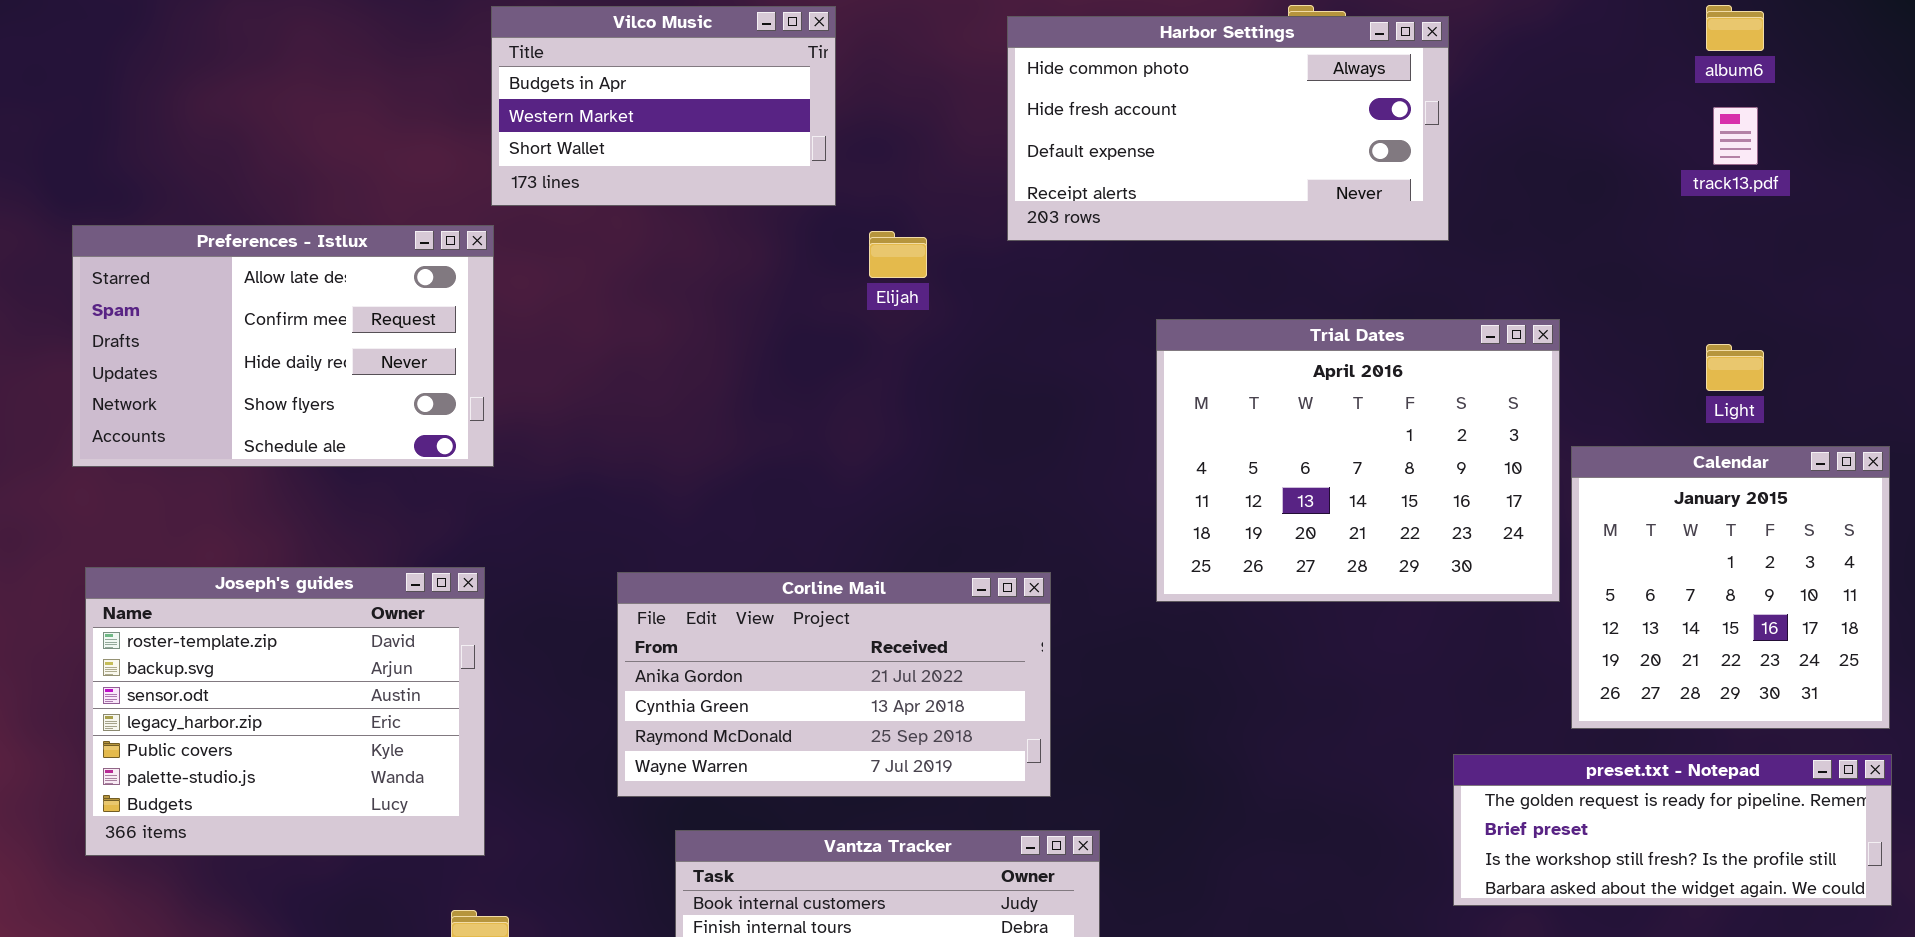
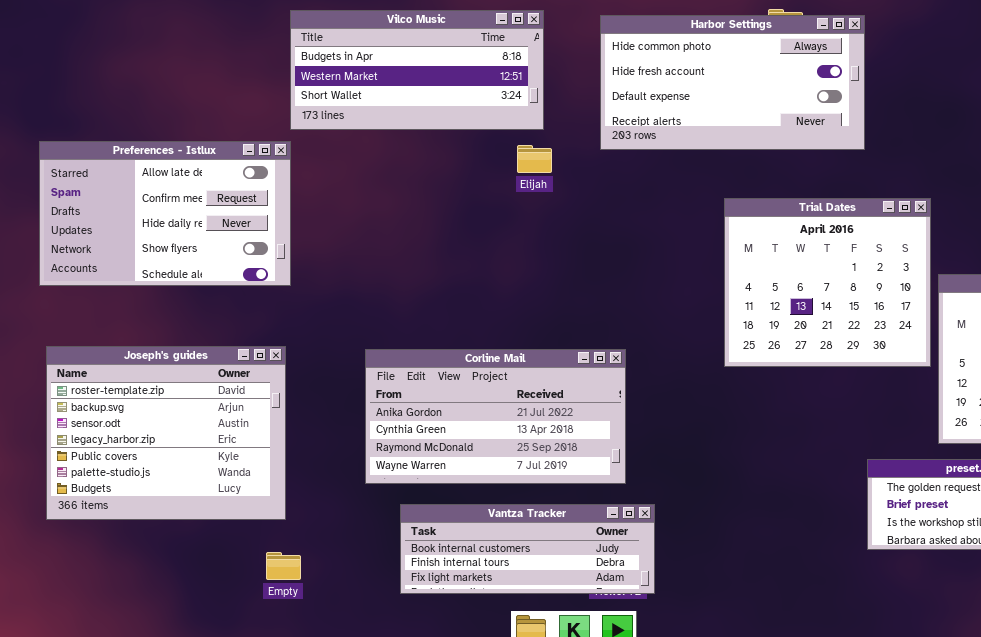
Vilco Music: [491,6,836,206] -> [290,10,544,130], resized
Trial Dates: [1156,319,1560,602] -> [724,198,931,367], resized

